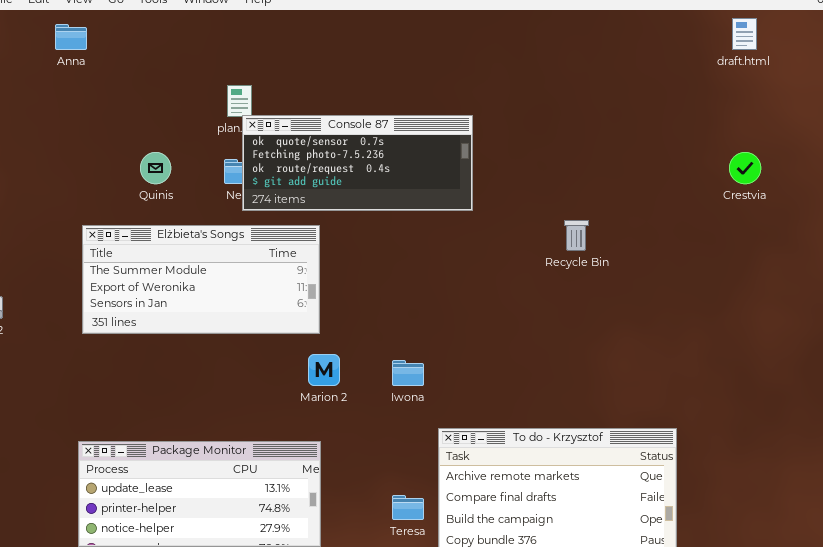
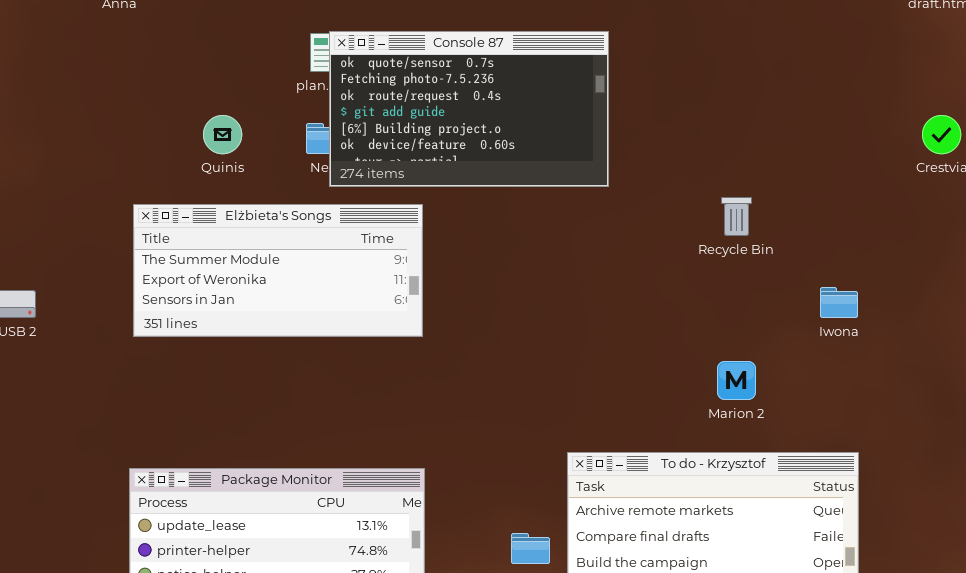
Console 87: [242,115,473,211] -> [329,31,609,187], resized
Marion 2: [308,354,340,386] -> [717,361,756,400], moved
Iwona: [392,360,424,386] -> [820,287,858,318], moved

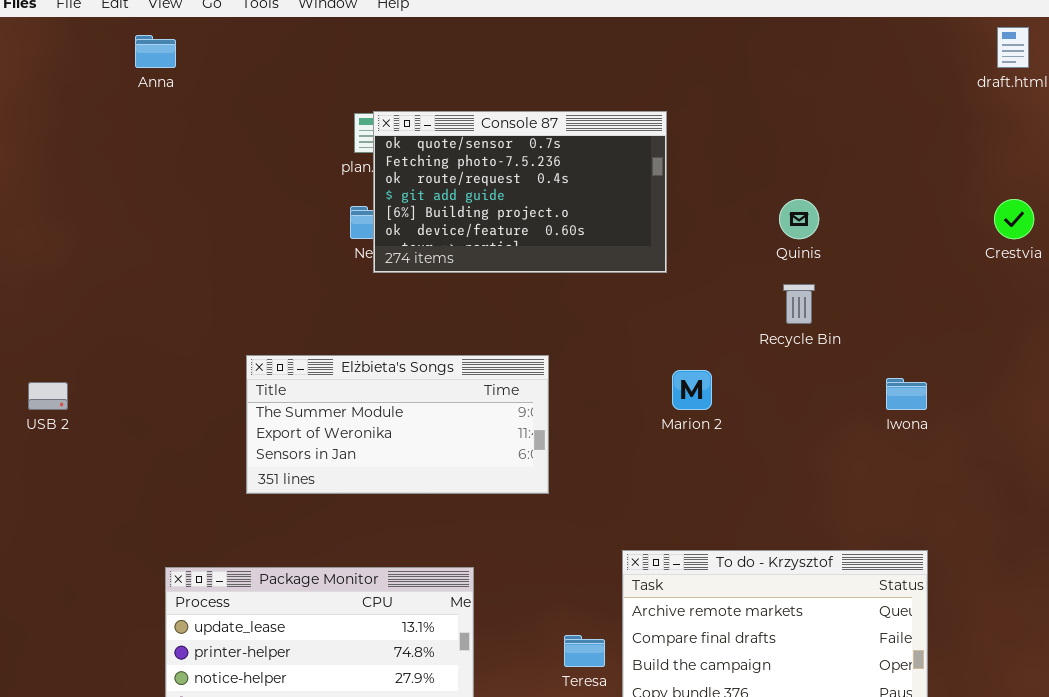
Quinis: [203,115,242,154] -> [779,199,819,239], moved
Elżbieta's Songs: [133,204,423,337] -> [246,355,549,494], moved
Marion 2: [717,361,756,400] -> [672,370,712,410], moved

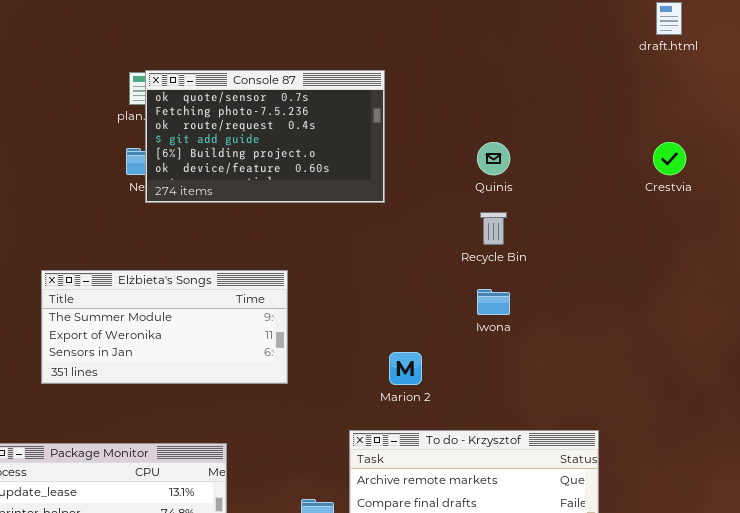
Marion 2: [672,370,712,410] -> [389,352,422,385], moved
Iwona: [886,378,927,410] -> [477,289,510,315], moved

